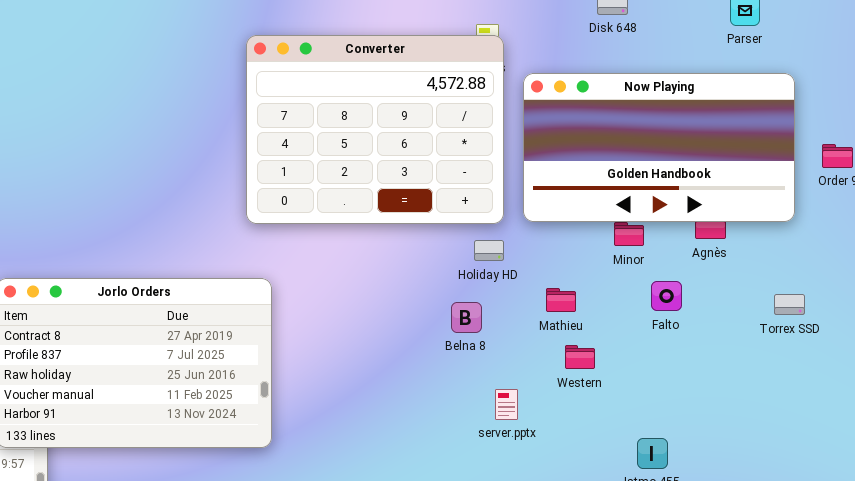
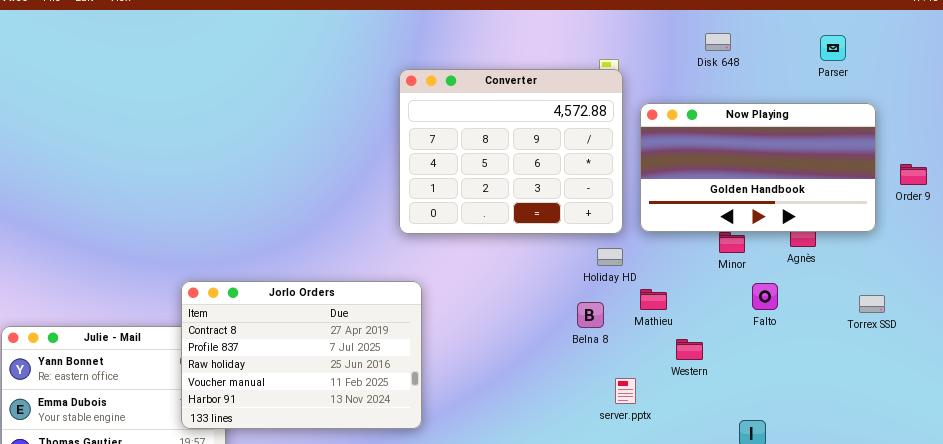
Mathieu: [546,288,576,312] -> [640,289,667,310], moved

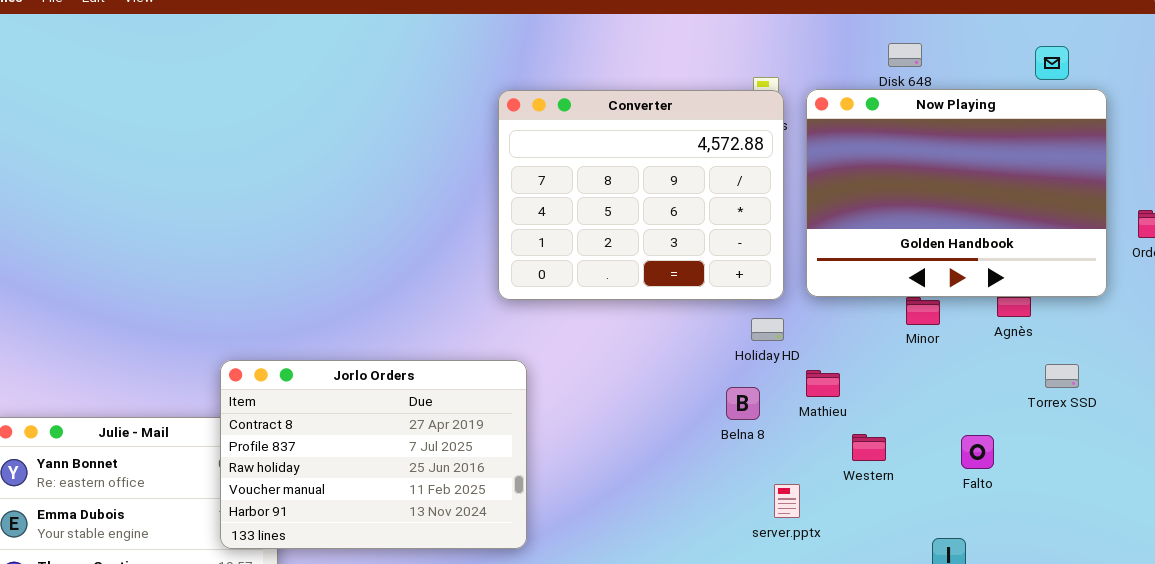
Now Playing: [640,103,876,232] -> [806,89,1107,297], resized
Falto: [752,283,778,310] -> [961,435,994,469], moved
Torrex SSD: [859,295,885,313] -> [1045,364,1079,388], moved

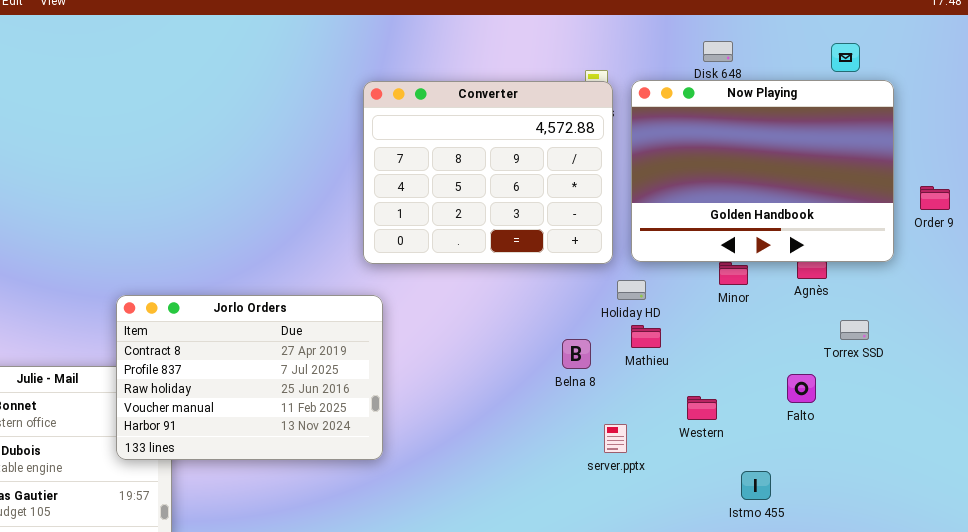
Holiday HD: [751,318,784,341] -> [617,280,646,300], moved
Jorlo Orders: [220,360,527,549] -> [116,295,383,460], moved
Western: [852,434,886,461] -> [687,396,717,420], moved
Falto: [961,435,994,469] -> [787,374,816,403], moved

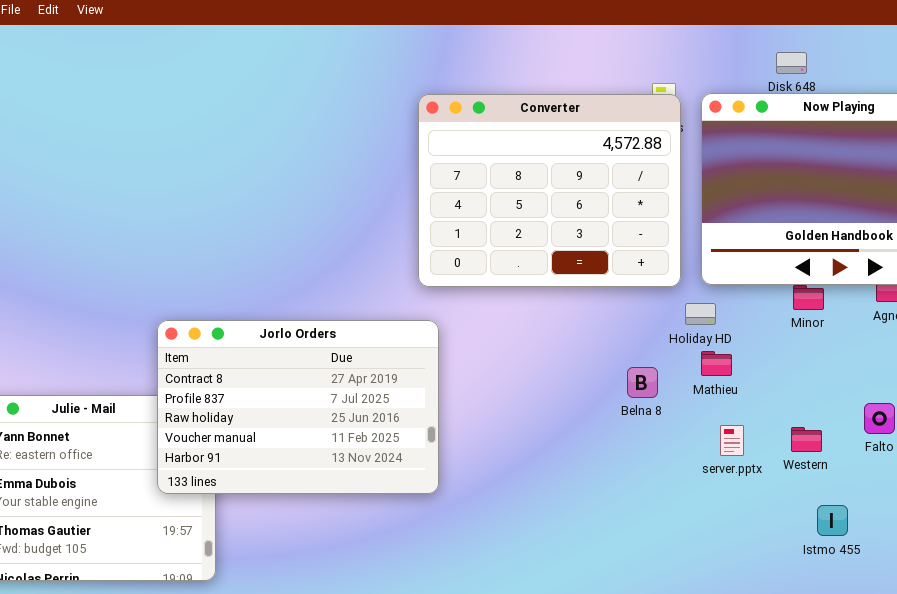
Western: [687,396,717,420] -> [791,427,822,452], moved
server.pptx: [604,424,627,453] -> [720,425,744,456], moved

